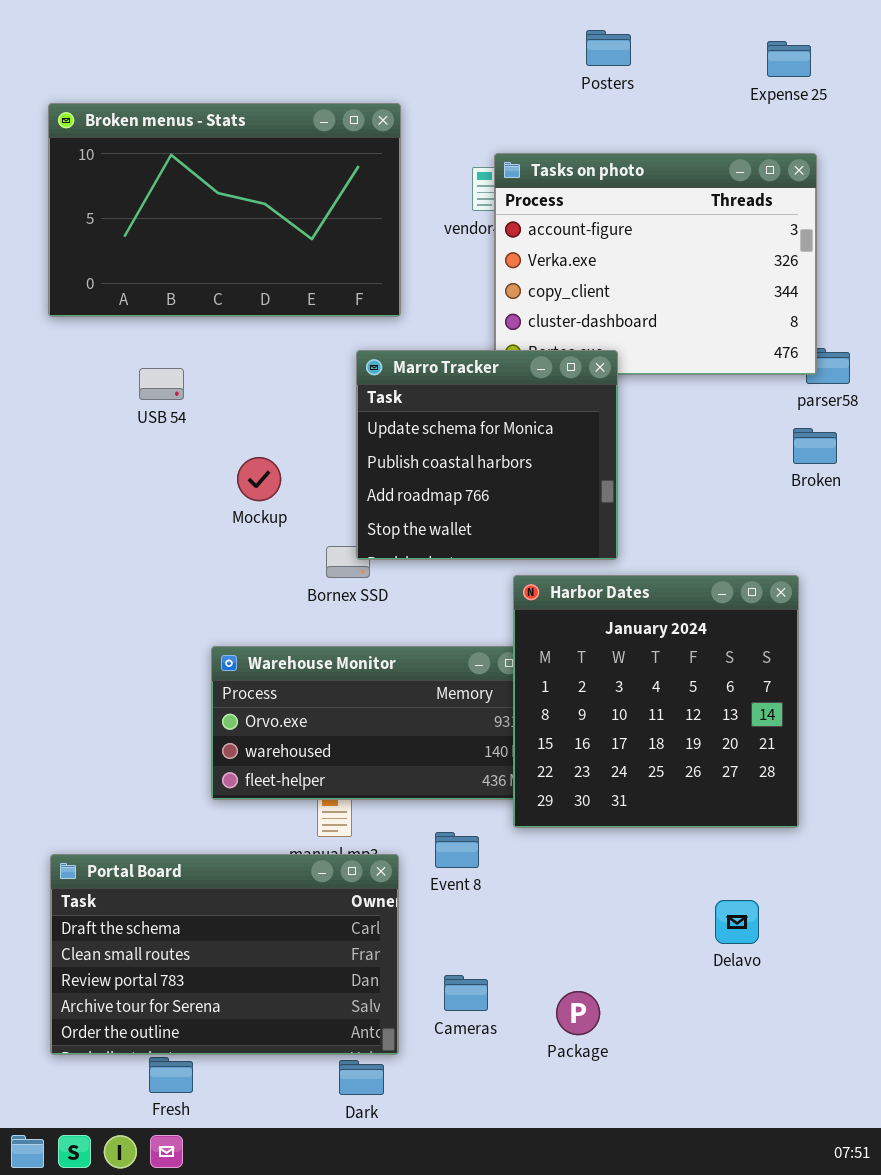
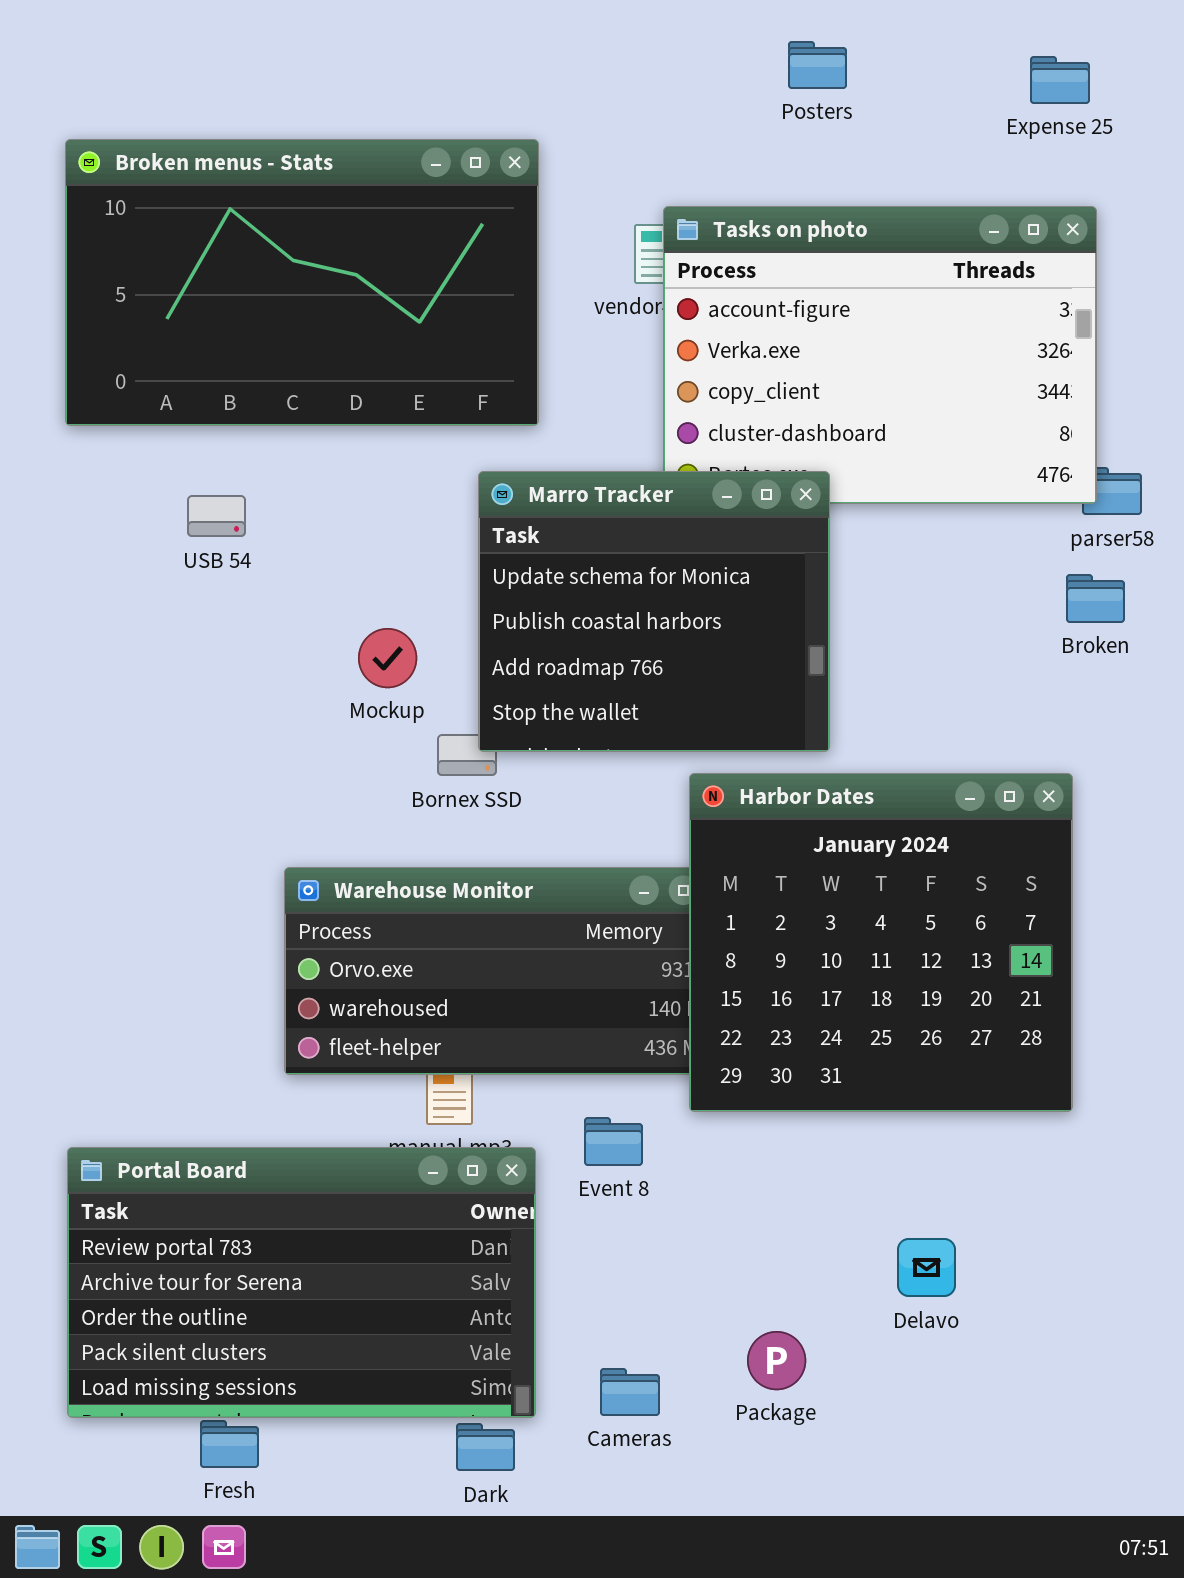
Mockup: [237,457,281,501] -> [358,628,417,688], moved
Portal Board: [50,854,399,1055] -> [67,1147,536,1418], scrolled down 2 rows
Delavo: [715,900,759,944] -> [897,1238,956,1297], moved
Cameras: [444,975,488,1011] -> [600,1368,660,1416], moved

